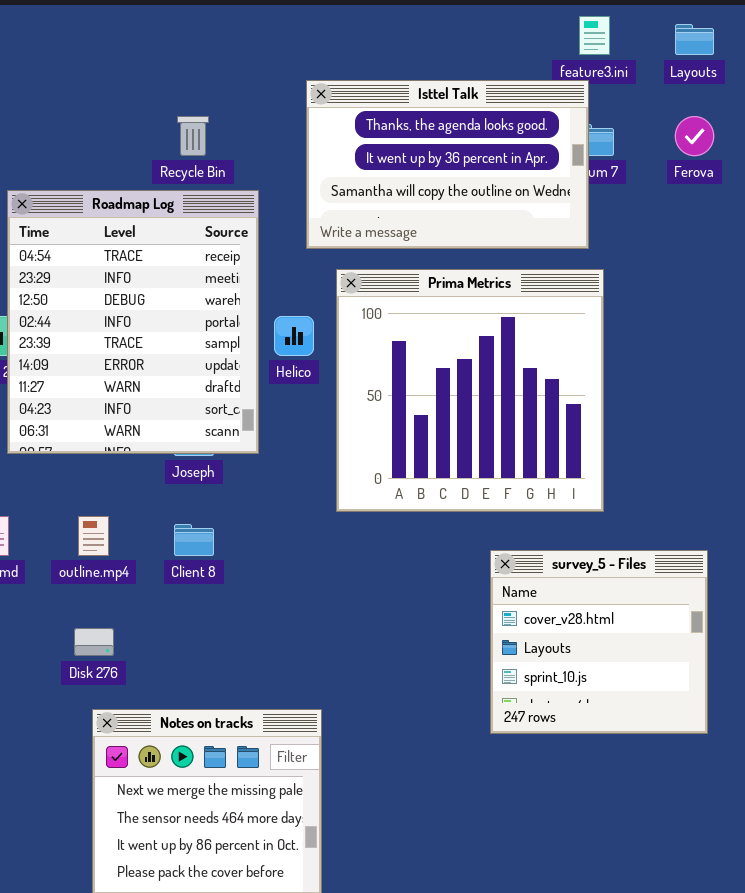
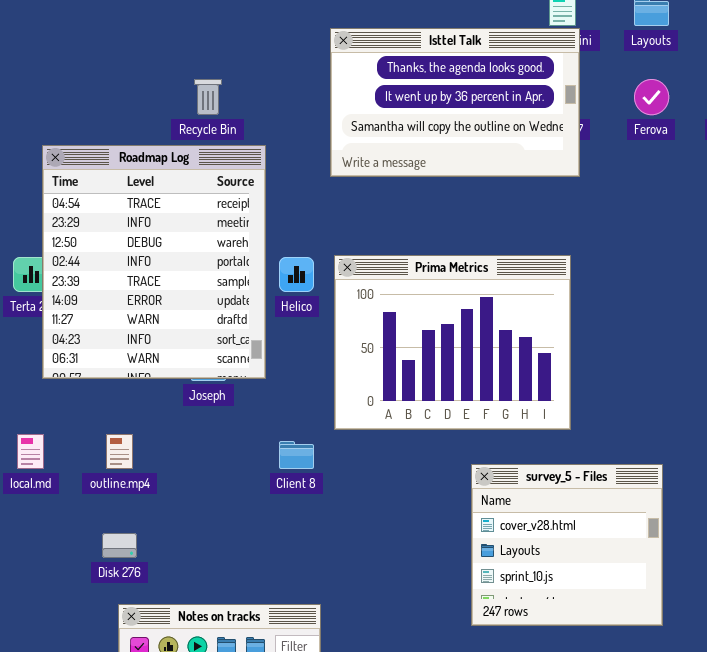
Isttel Talk: [306,80,589,249] -> [330,28,580,177], moved
Prima Metrics: [336,269,604,512] -> [334,255,571,430], resized
Client 8: [174,524,214,556] -> [279,441,314,469], moved

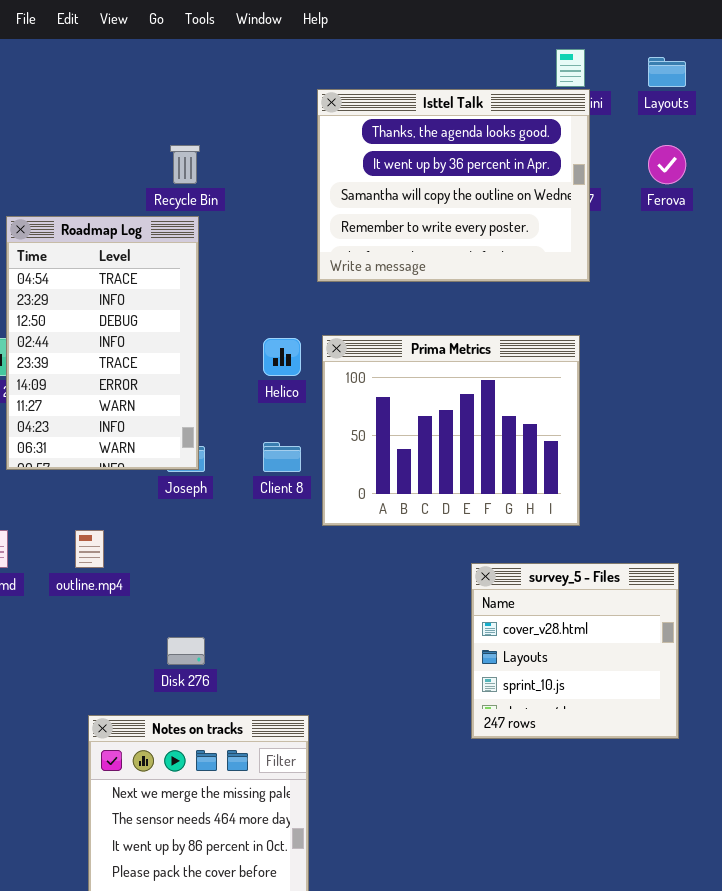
Isttel Talk: [330,28,580,177] -> [317,89,590,282], resized
Roadmap Log: [42,145,266,379] -> [6,216,199,470], resized
Client 8: [279,441,314,469] -> [263,442,301,472], moved
Disk 276: [102,533,137,558] -> [167,637,205,665], moved

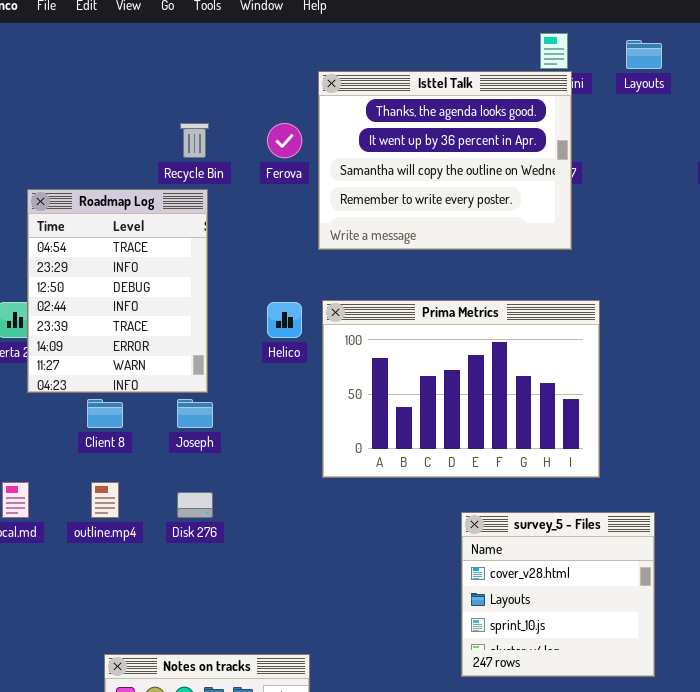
Ferova: [648,145,686,184] -> [267,123,302,158], moved
Roadmap Log: [6,216,199,470] -> [27,189,208,393], resized
Prima Metrics: [322,335,580,526] -> [322,300,600,478], resized
Client 8: [263,442,301,472] -> [87,399,123,428], moved
Disk 276: [167,637,205,665] -> [177,492,213,518], moved

